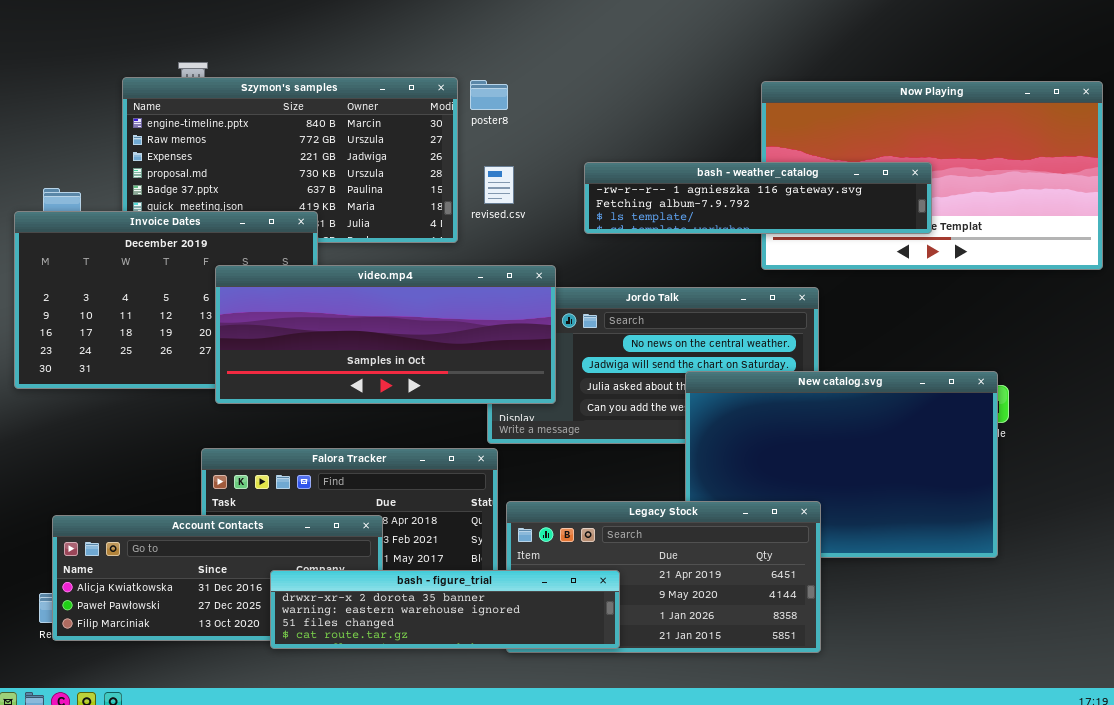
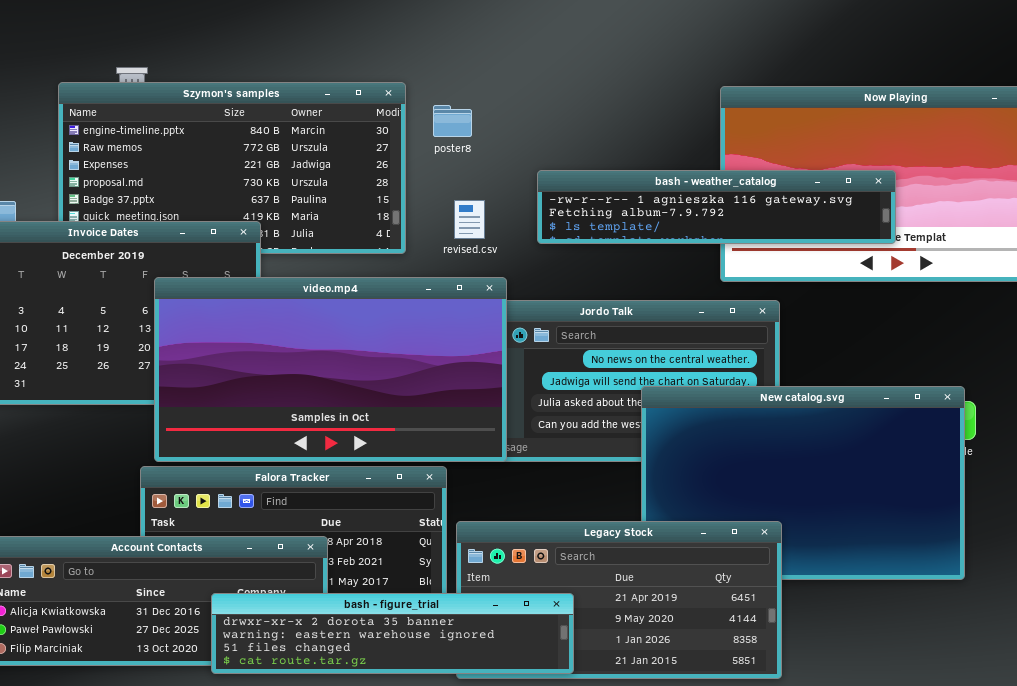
poster8: [470,80,508,110] -> [433,105,472,137], moved
revised.csv: [484,166,514,204] -> [454,200,485,239], moved
video.mp4: [215,265,556,404] -> [154,277,507,462], resized

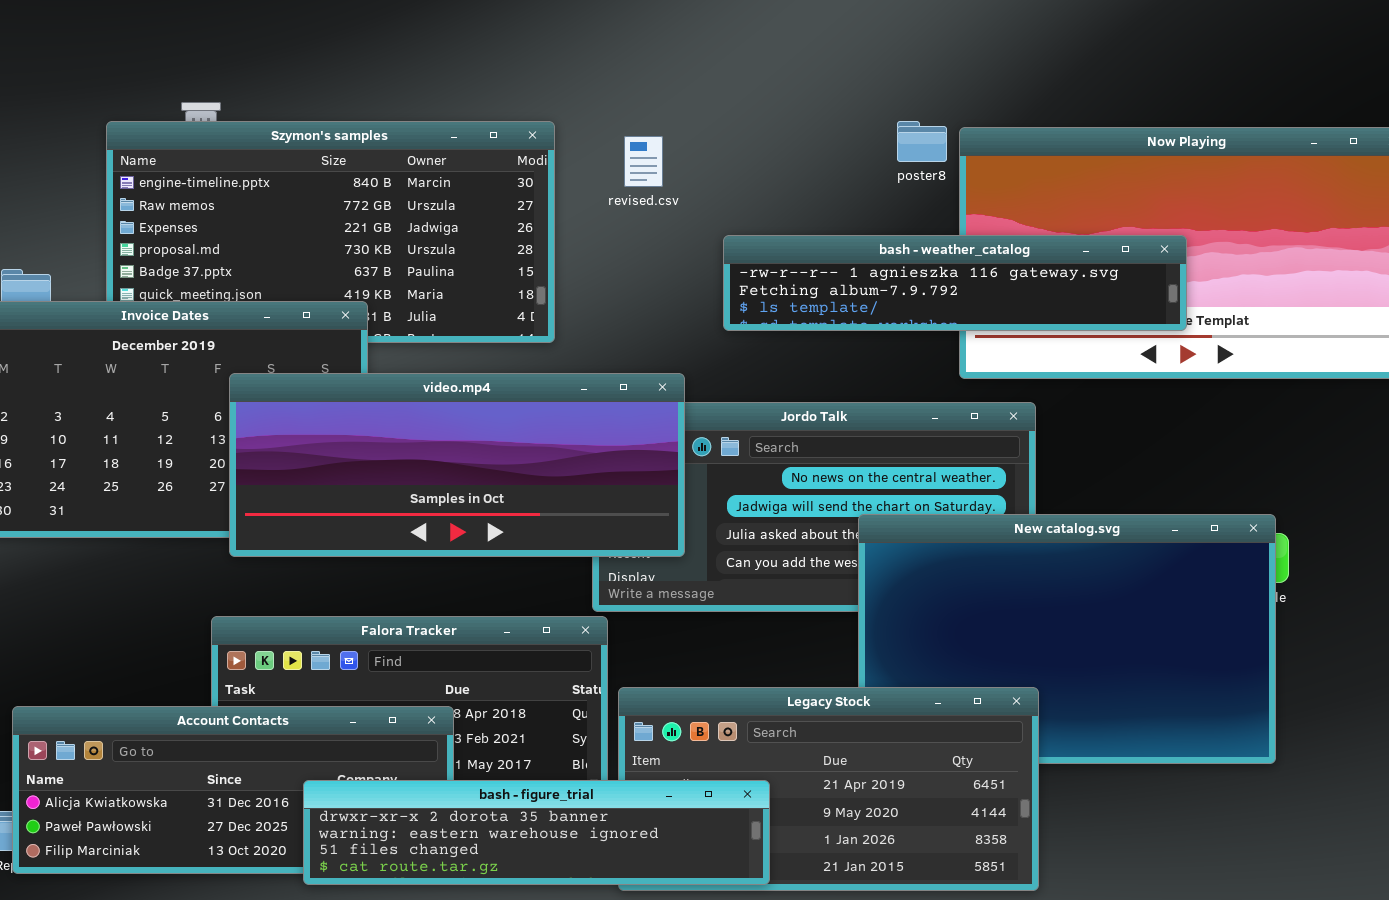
poster8: [433,105,472,137] -> [897,121,947,162], moved
revised.csv: [454,200,485,239] -> [624,136,663,187], moved
video.mp4: [154,277,507,462] -> [229,373,685,557], resized

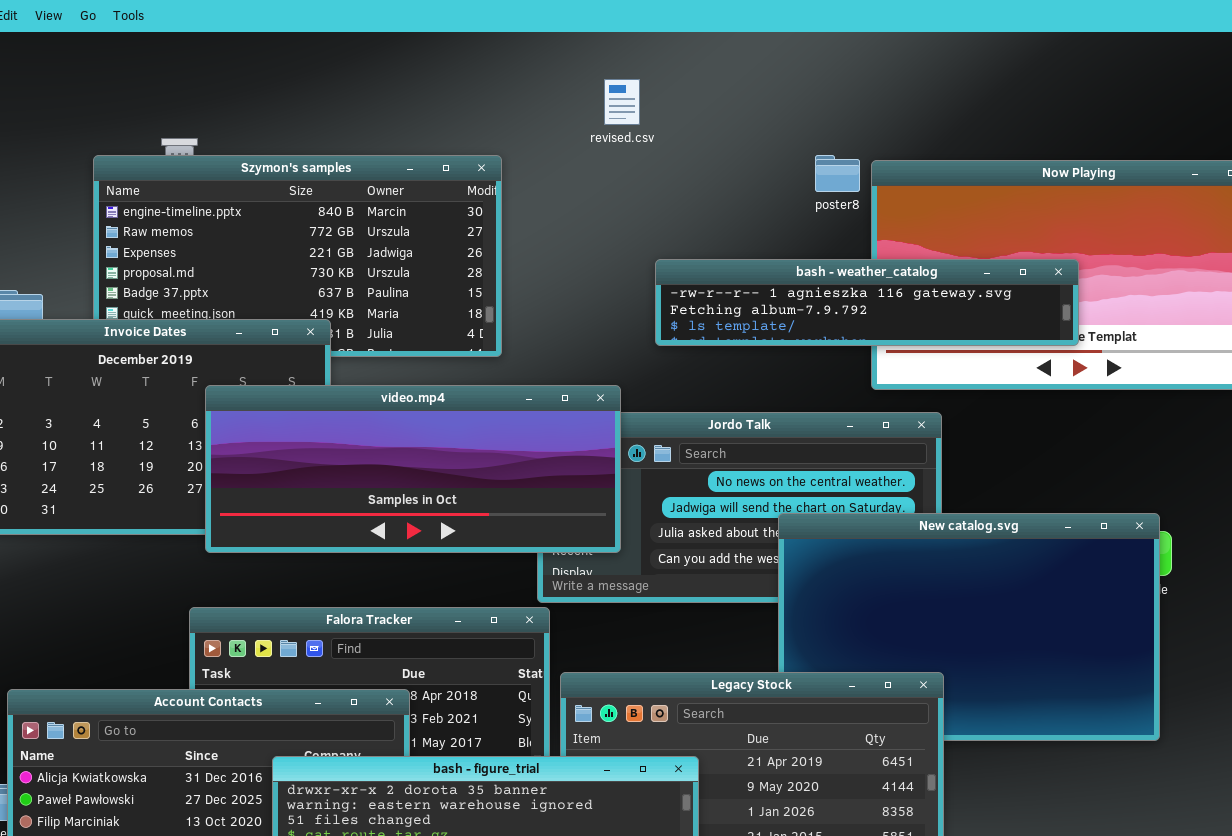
revised.csv: [624,136,663,187] -> [604,79,640,125], moved

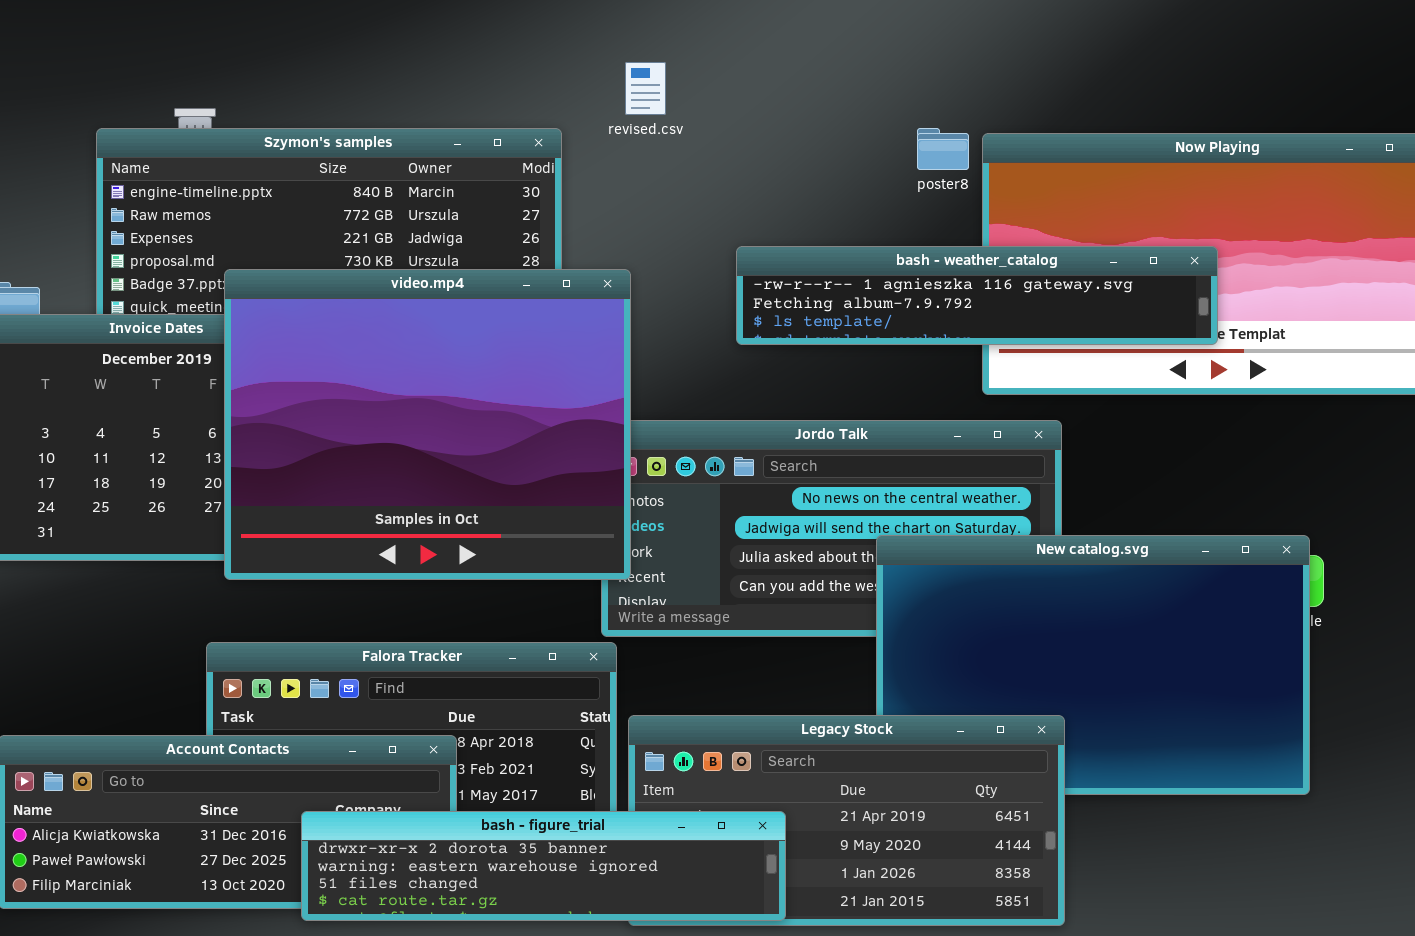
revised.csv: [604,79,640,125] -> [625,62,666,115], moved
video.mp4: [205,385,621,553] -> [224,269,631,580], resized

